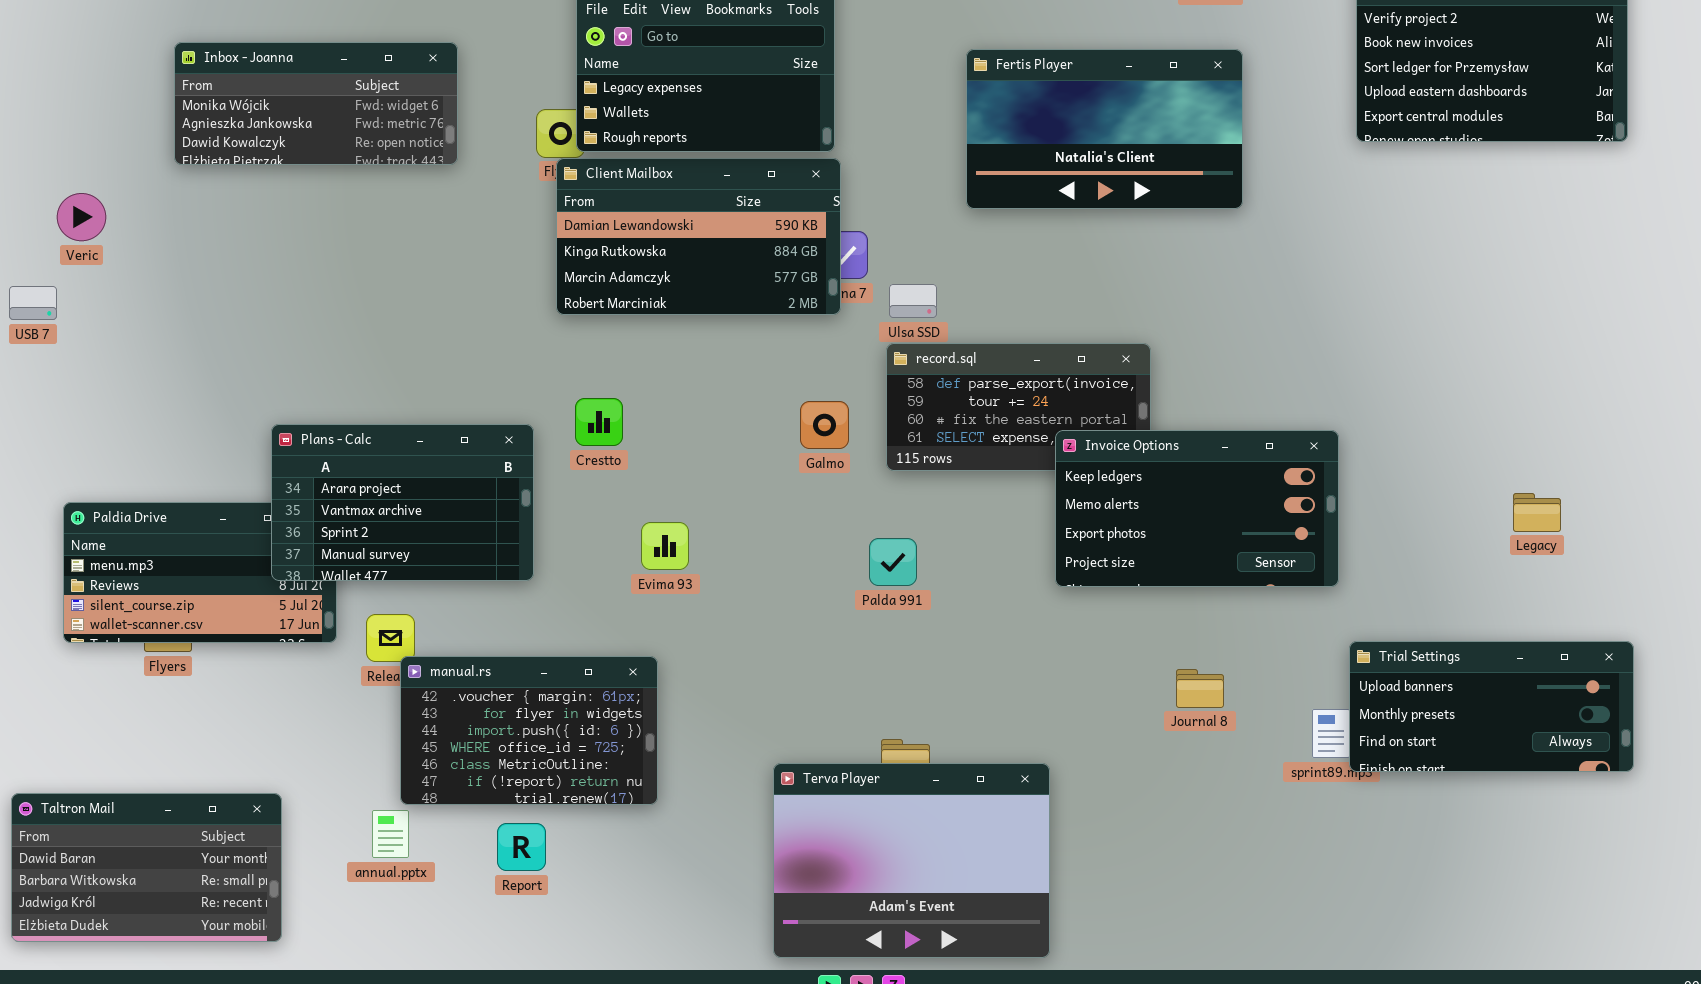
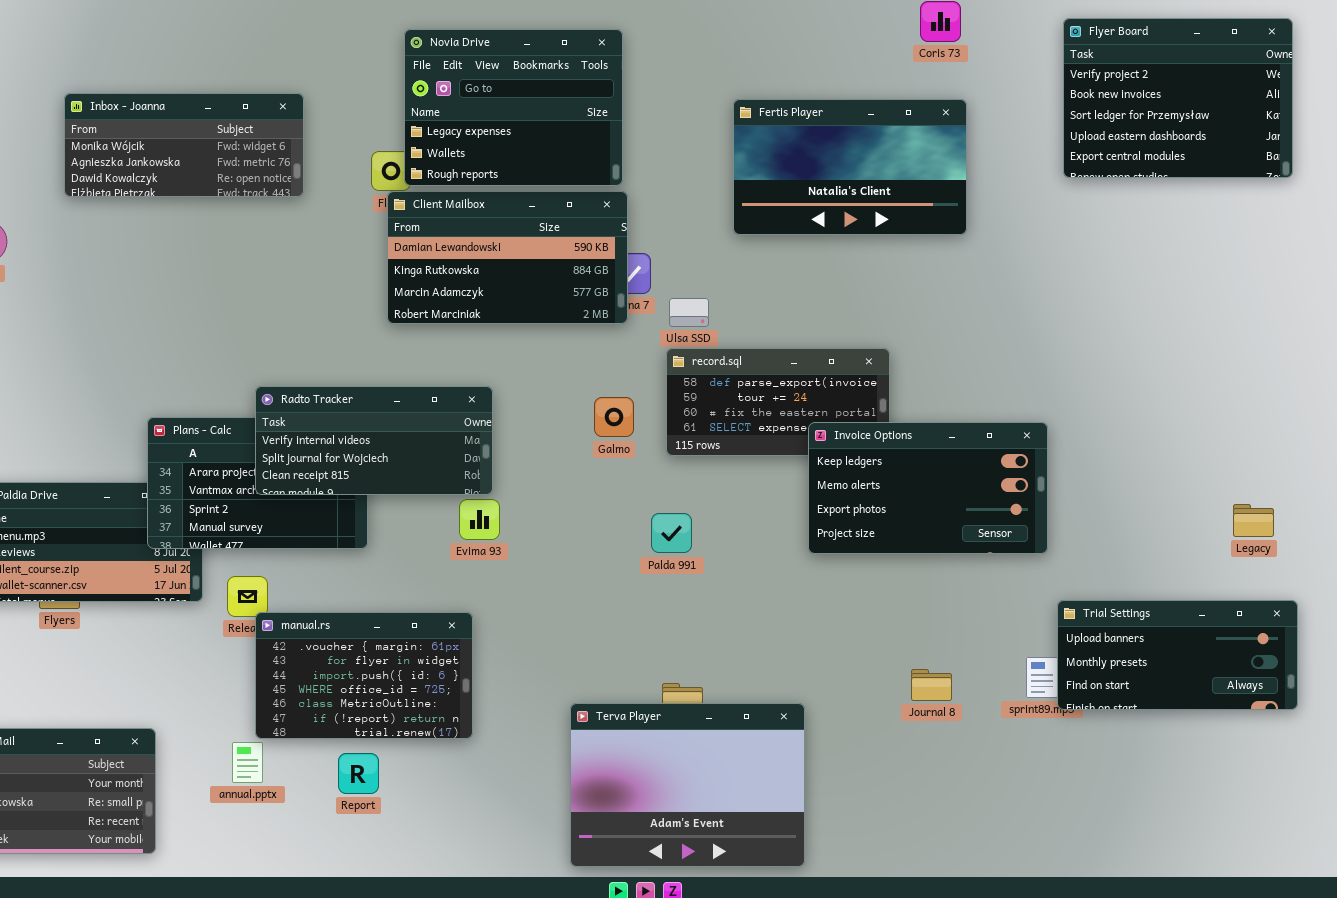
Radto Tracker: none -> [255,386,493,495], opened
Legacy: [1513,493,1561,532] -> [1233,504,1274,537], moved
Journal 8: [1176,669,1224,708] -> [911,669,952,701], moved

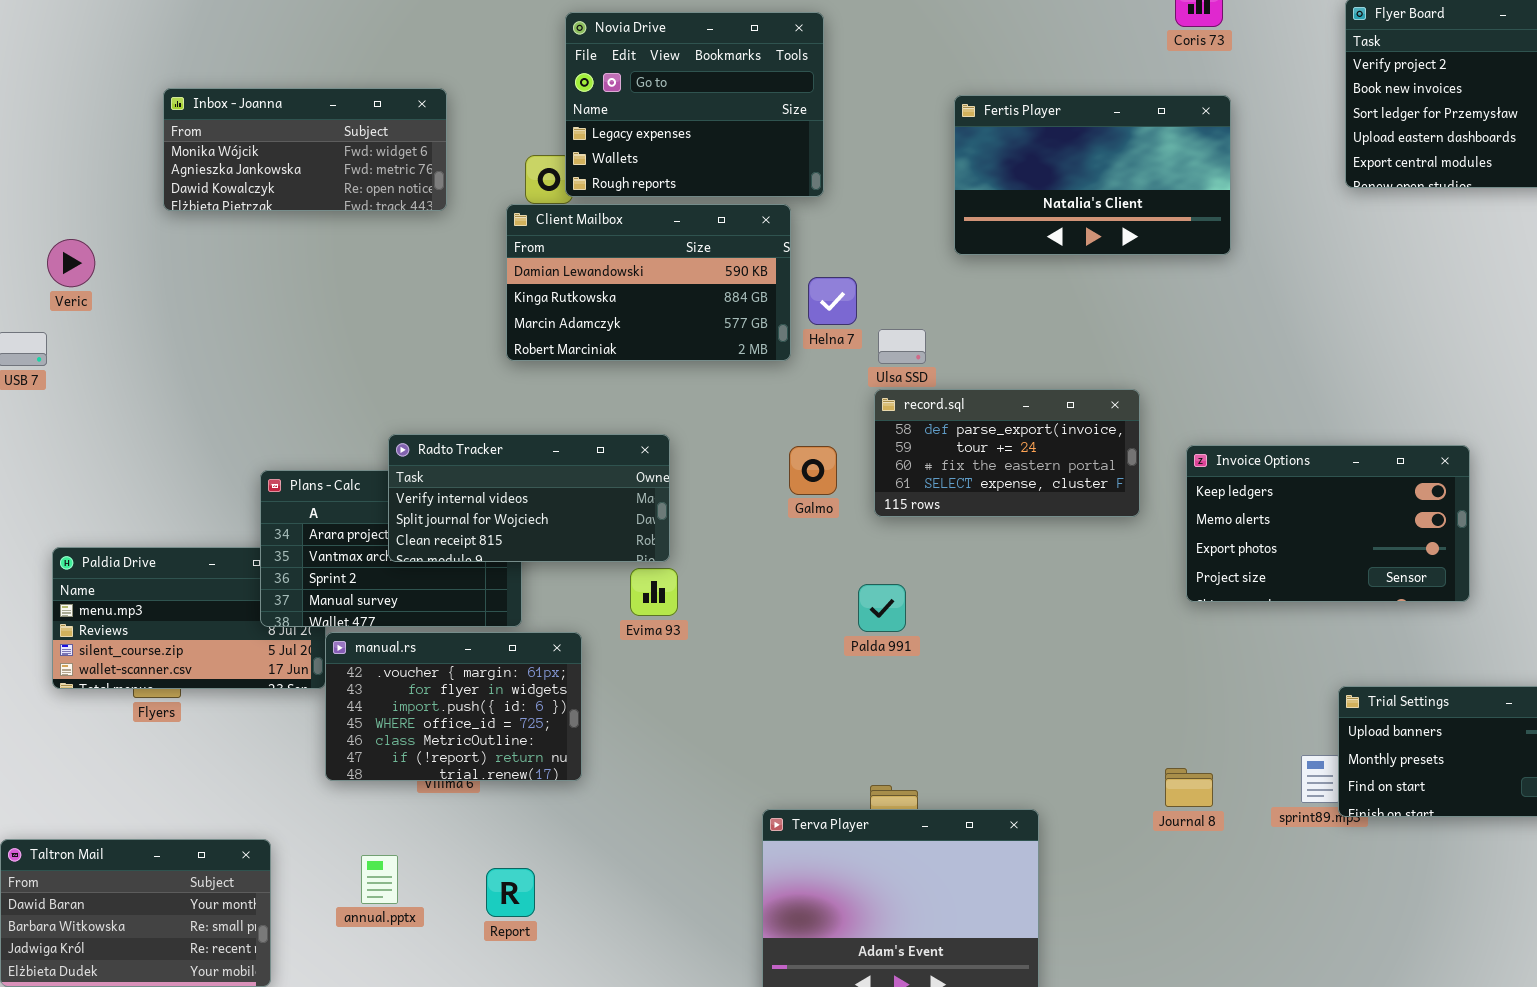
Client Mailbox: [387,191,628,324] -> [506,204,791,361], moved
Invoice Options: [808,422,1048,554] -> [1186,445,1470,602], moved
manual.rs: [255,612,473,739] -> [325,632,582,781], moved

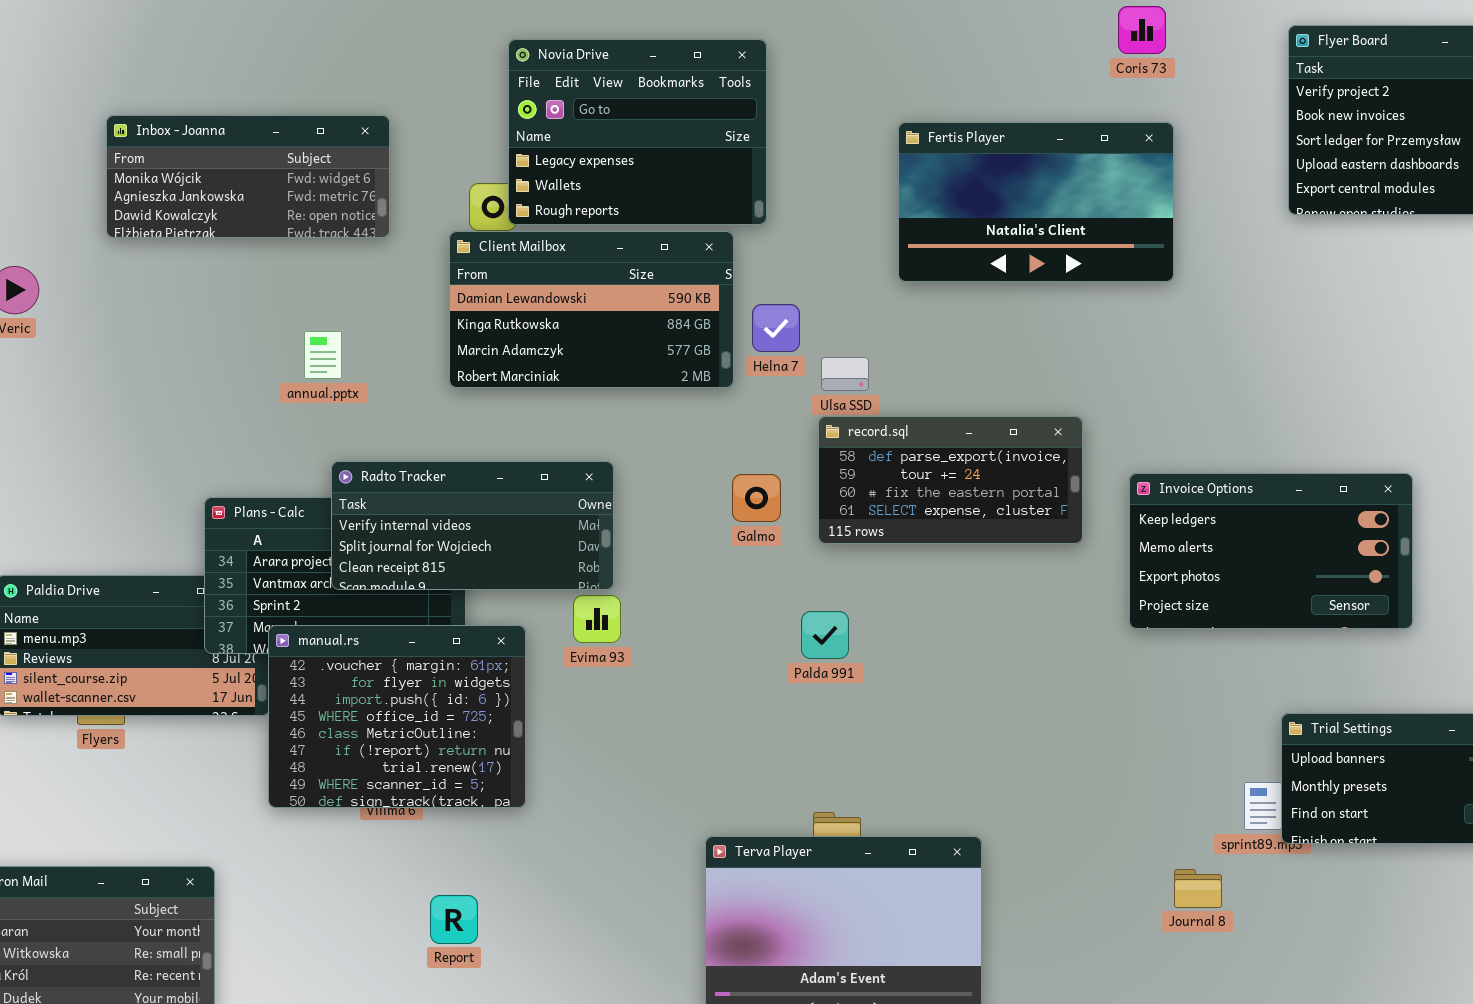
manual.rs: [325,632,582,781] -> [268,625,526,808], resized
Journal 8: [1165,768,1213,807] -> [1174,869,1222,908], moved
annual.pptx: [361,855,398,904] -> [304,331,342,379], moved

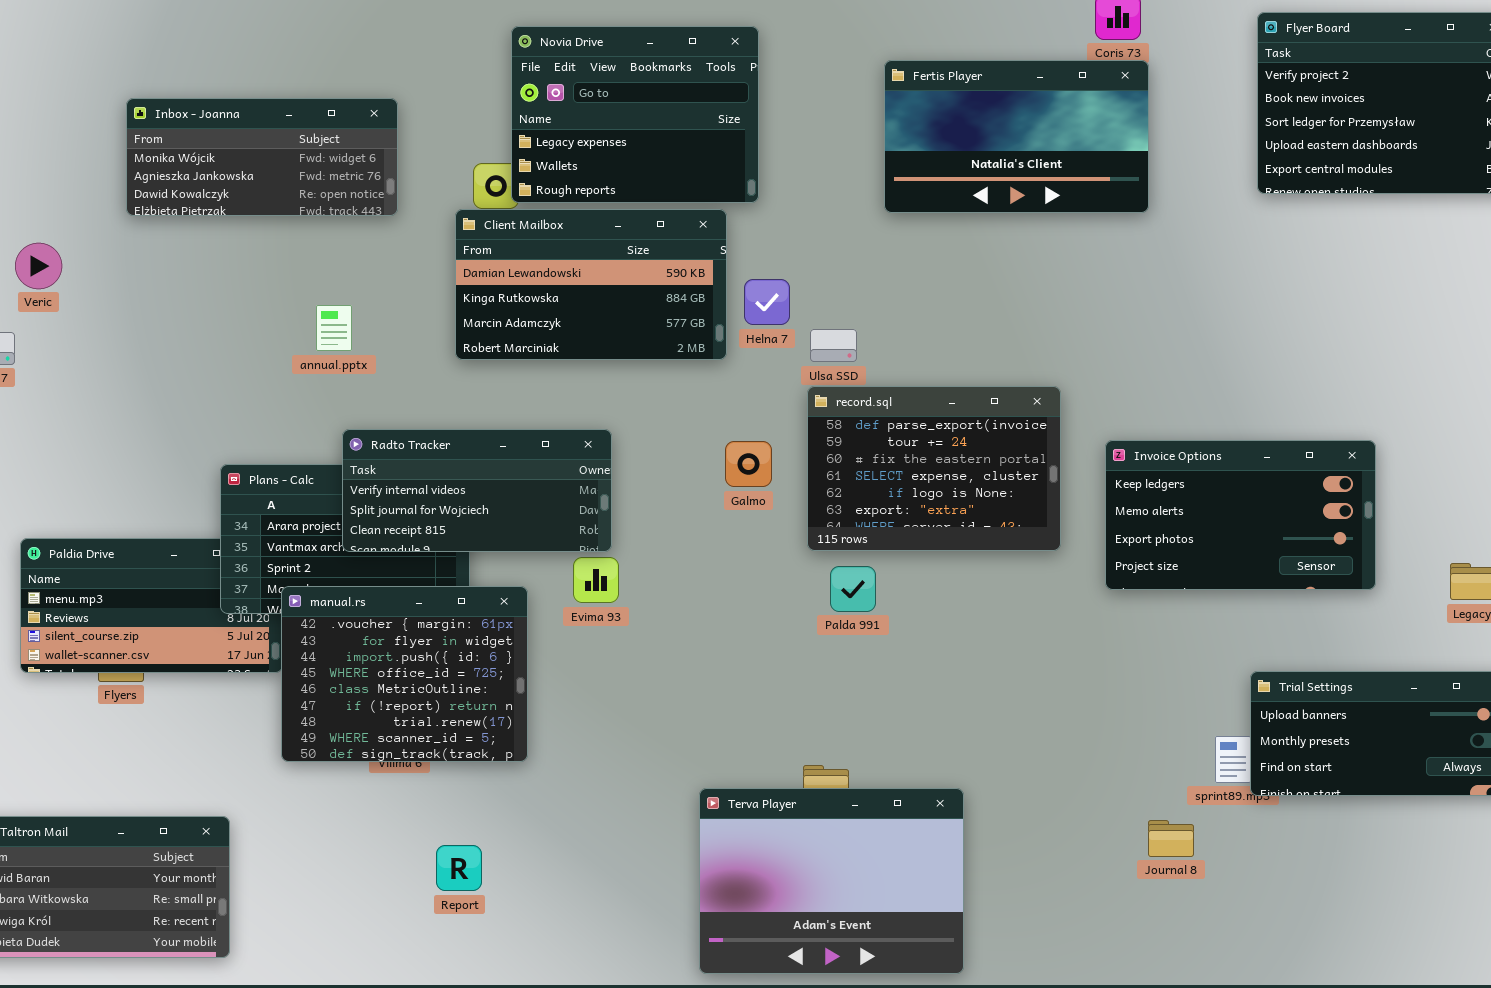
Fertis Player: [898,122,1174,282] -> [884,60,1149,213], moved
record.sql: [818,416,1083,544] -> [807,386,1061,551], resized
Palda 991: [801,611,849,659] -> [830,566,876,612], moved

